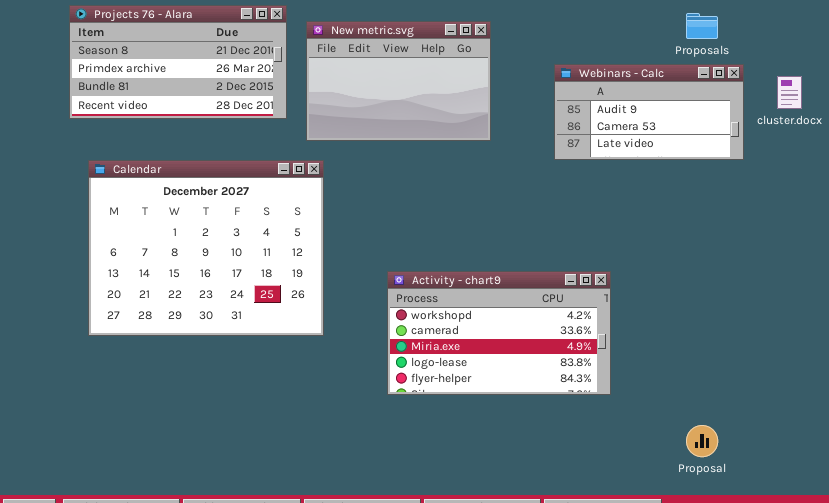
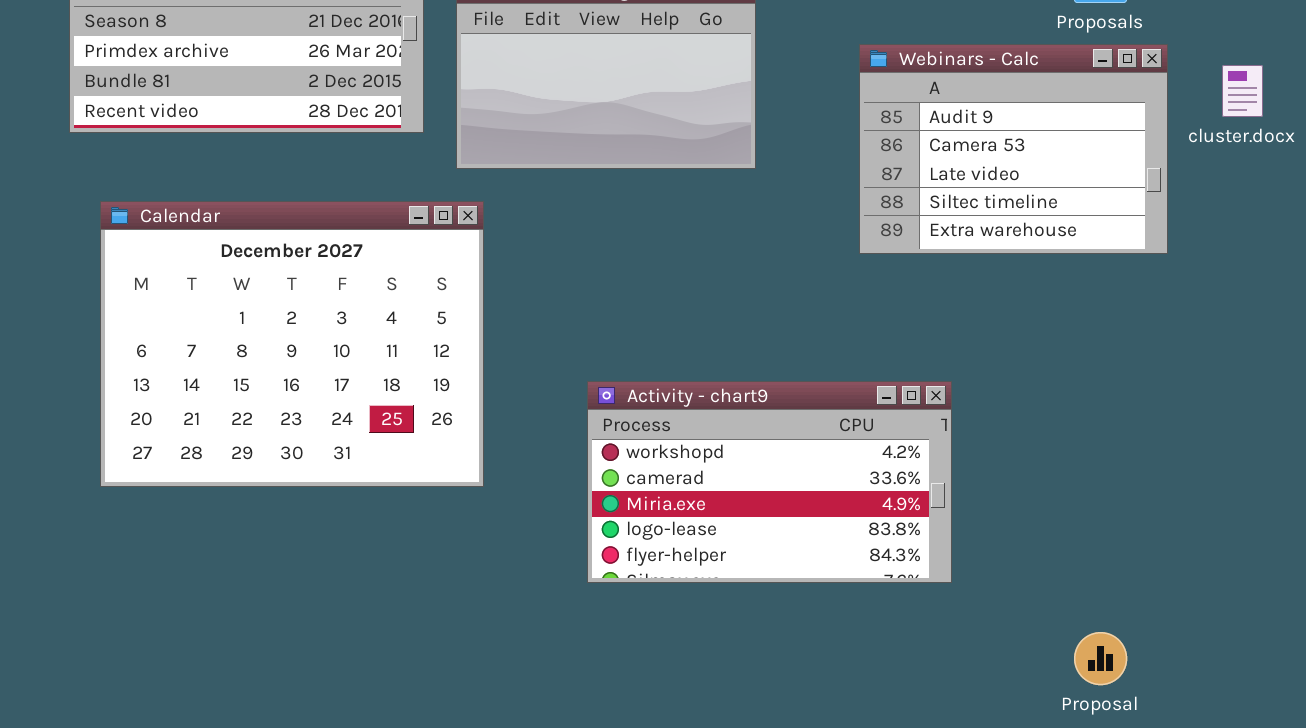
Webinars - Calc: [554,64,744,160] -> [859,44,1168,254], resized

